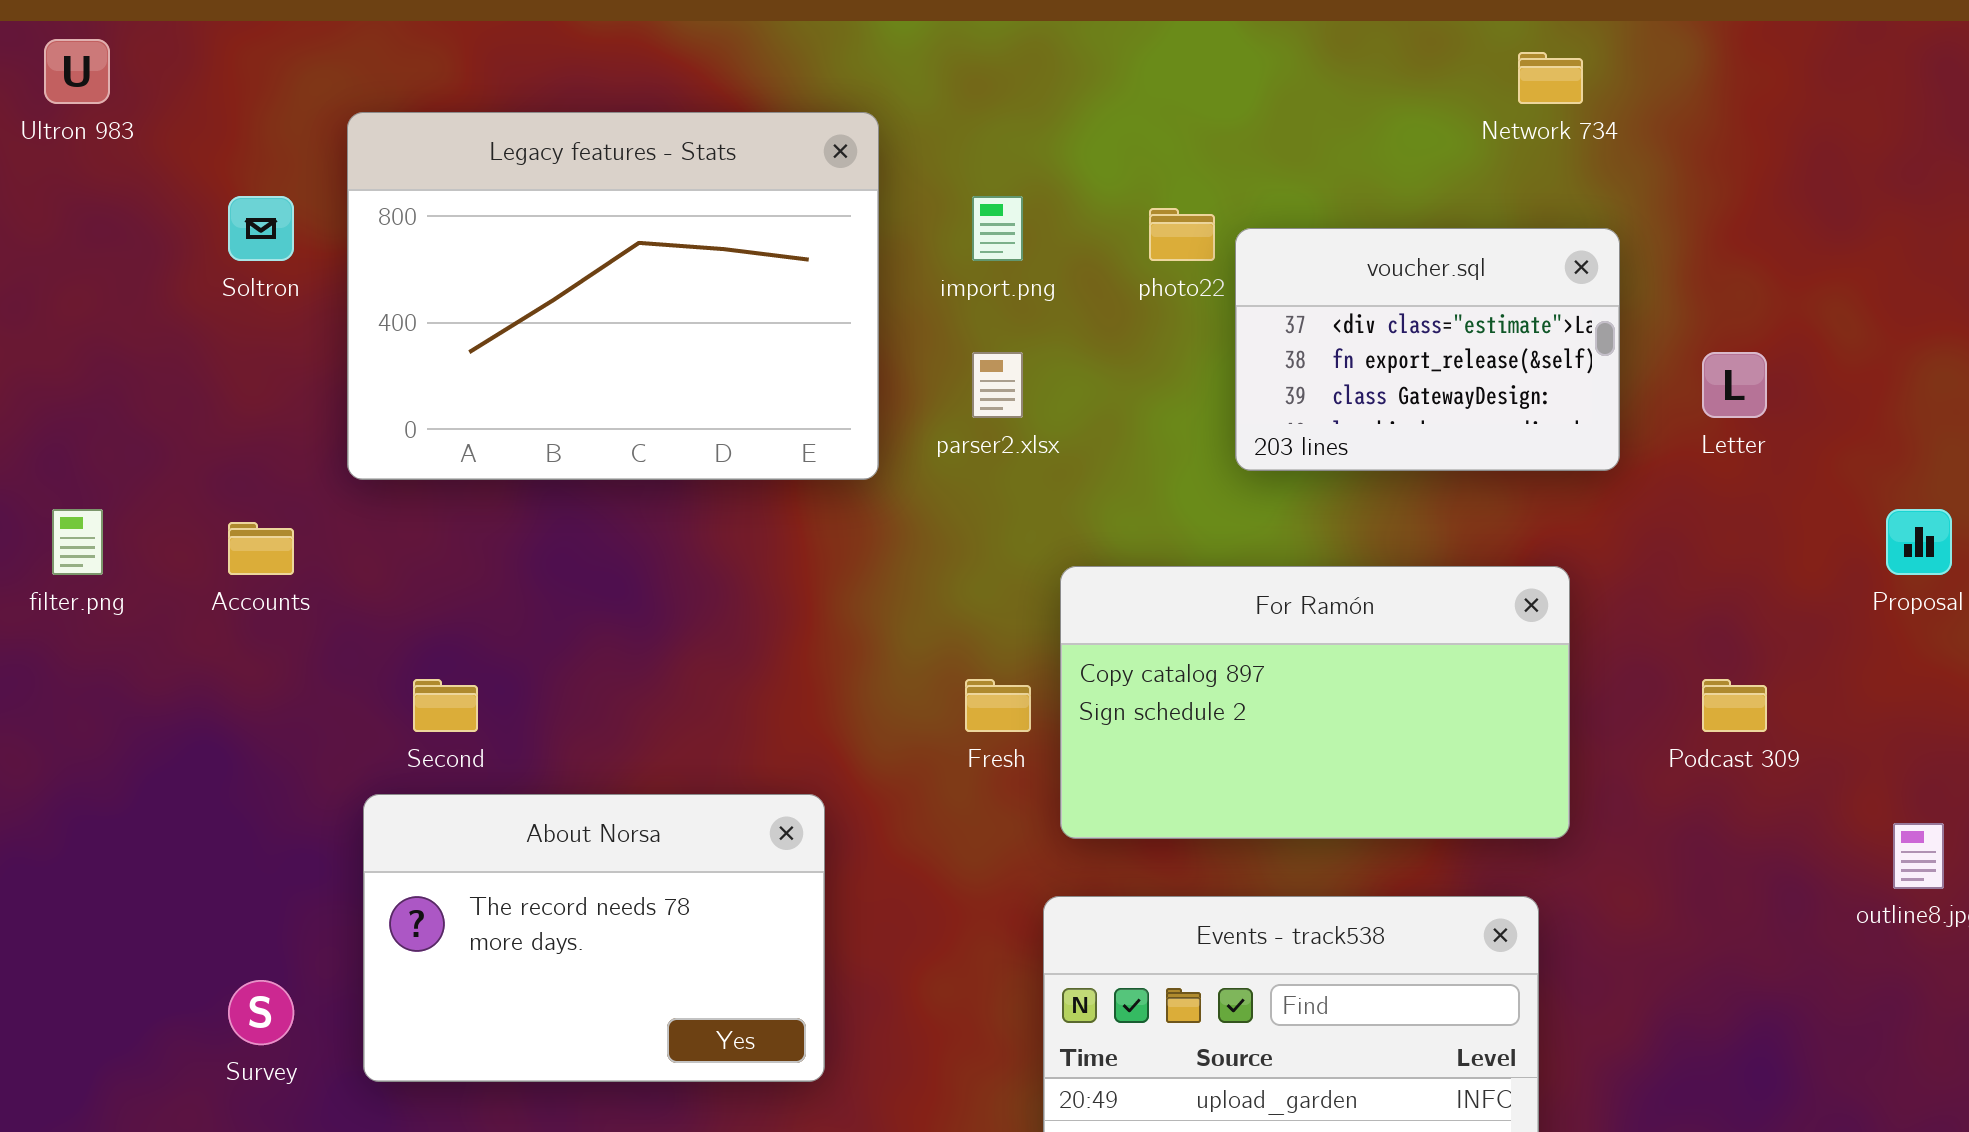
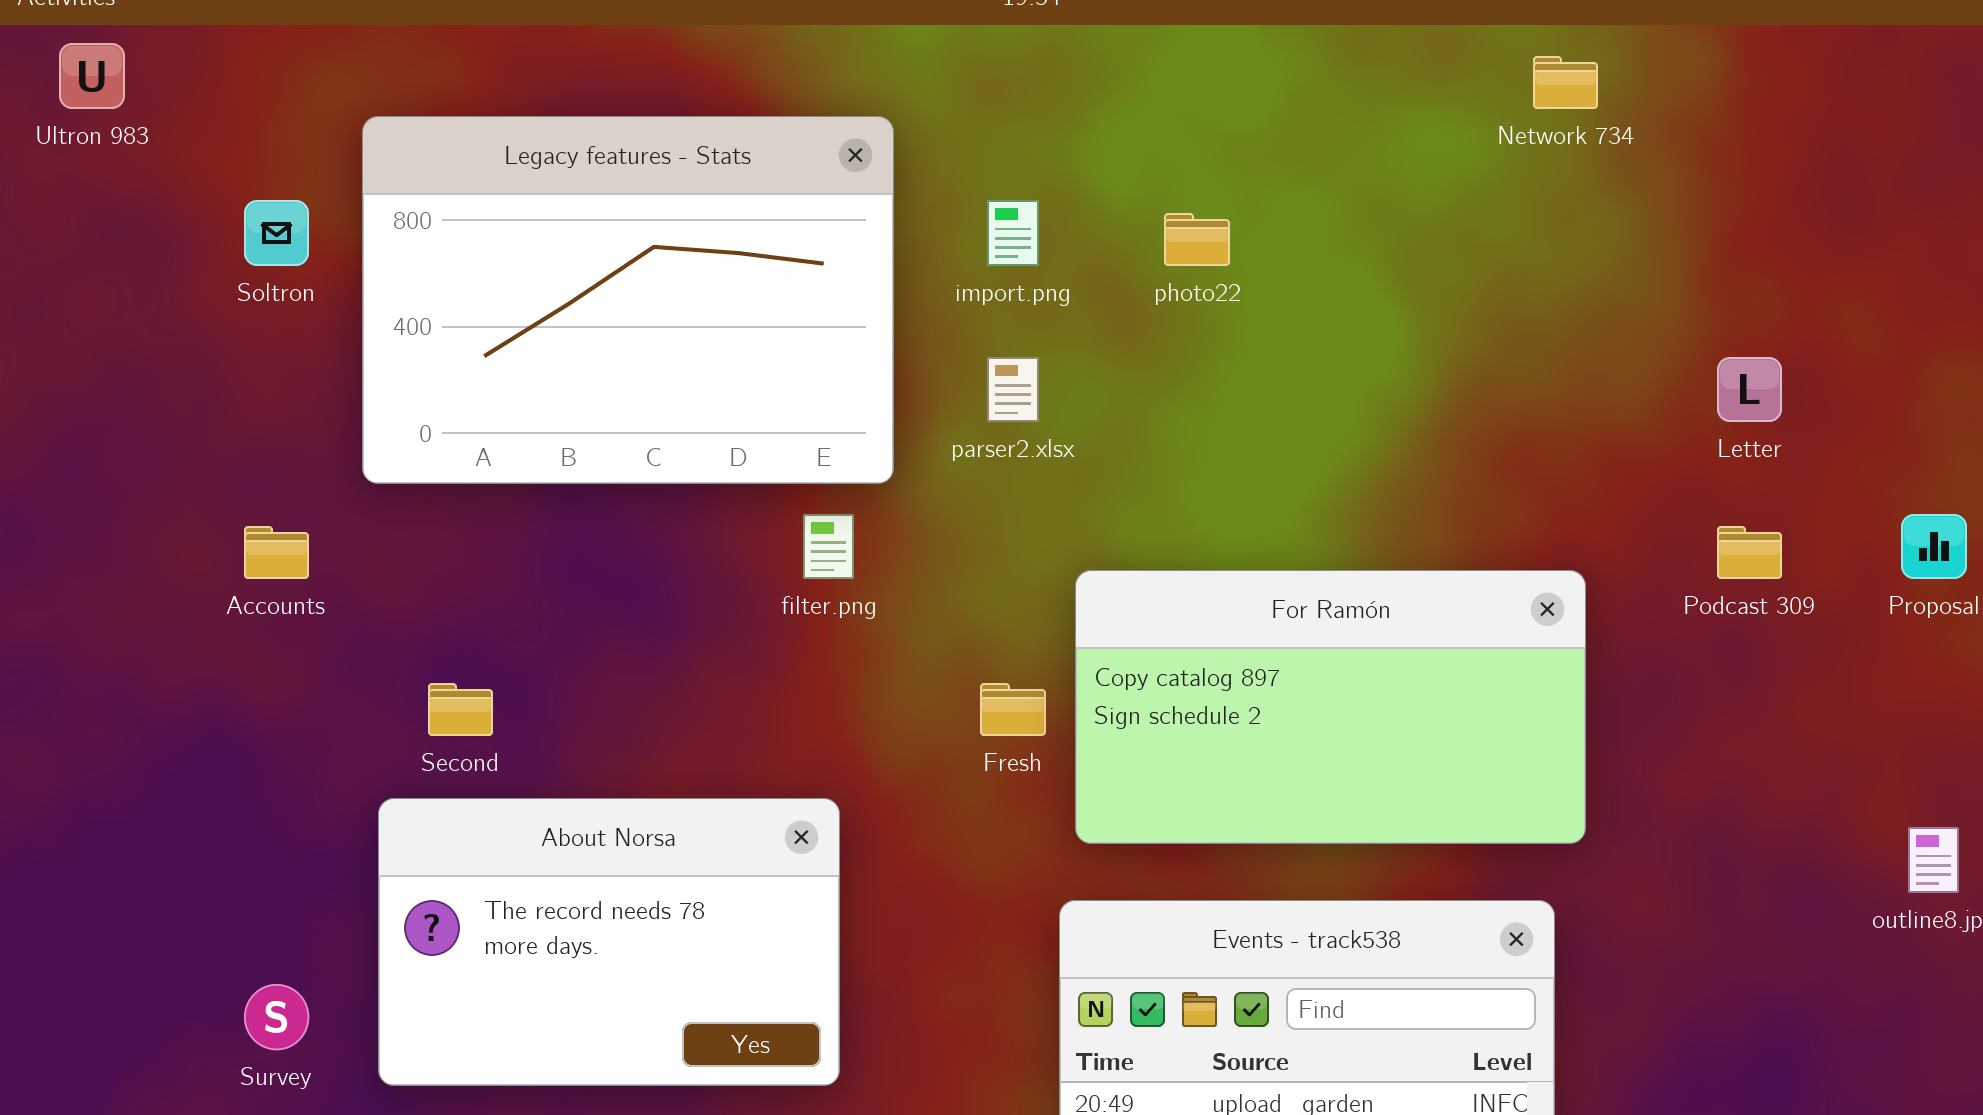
voucher.sql: [1235,228,1620,471] -> none, closed
filter.png: [52,509,103,575] -> [803,514,854,579], moved
Podcast 309: [1702,679,1767,732] -> [1717,526,1782,579], moved

